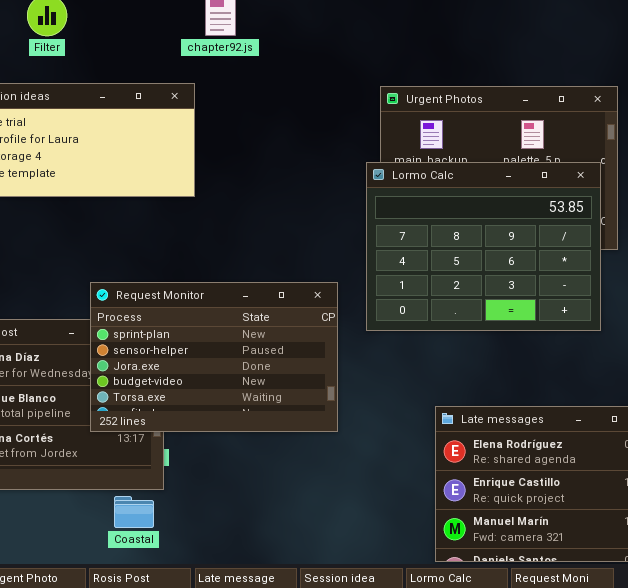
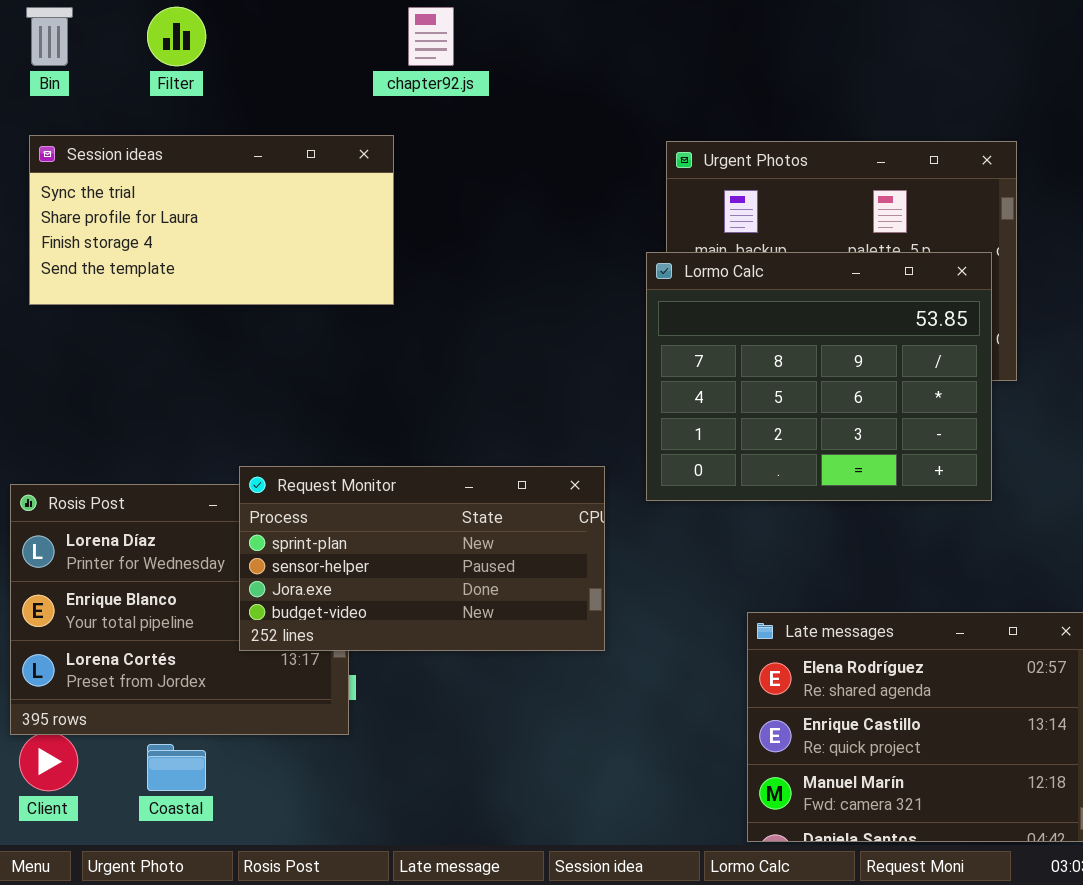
Request Monitor: [90,282,338,432] -> [239,466,605,651], resized
Coastal: [114,496,154,528] -> [147,744,206,791], moved

